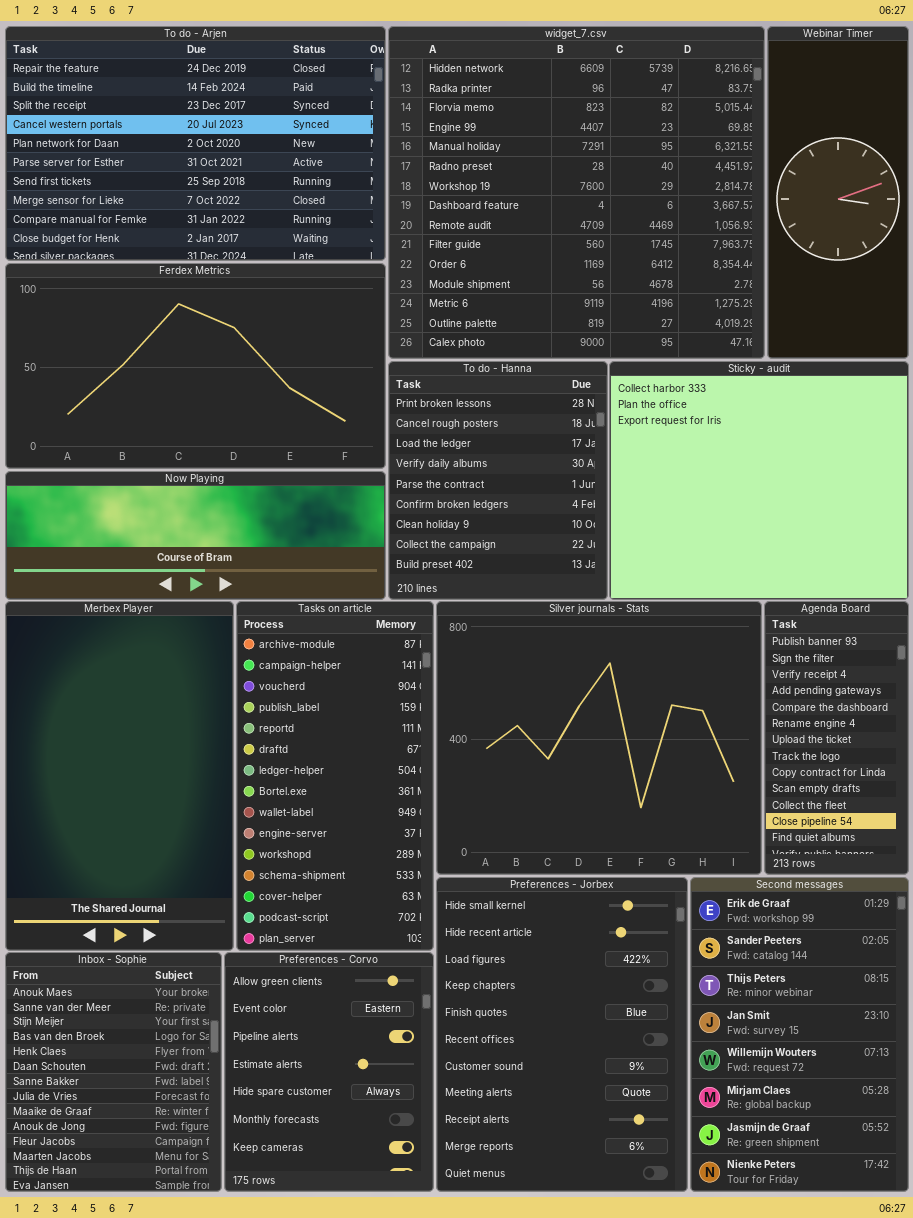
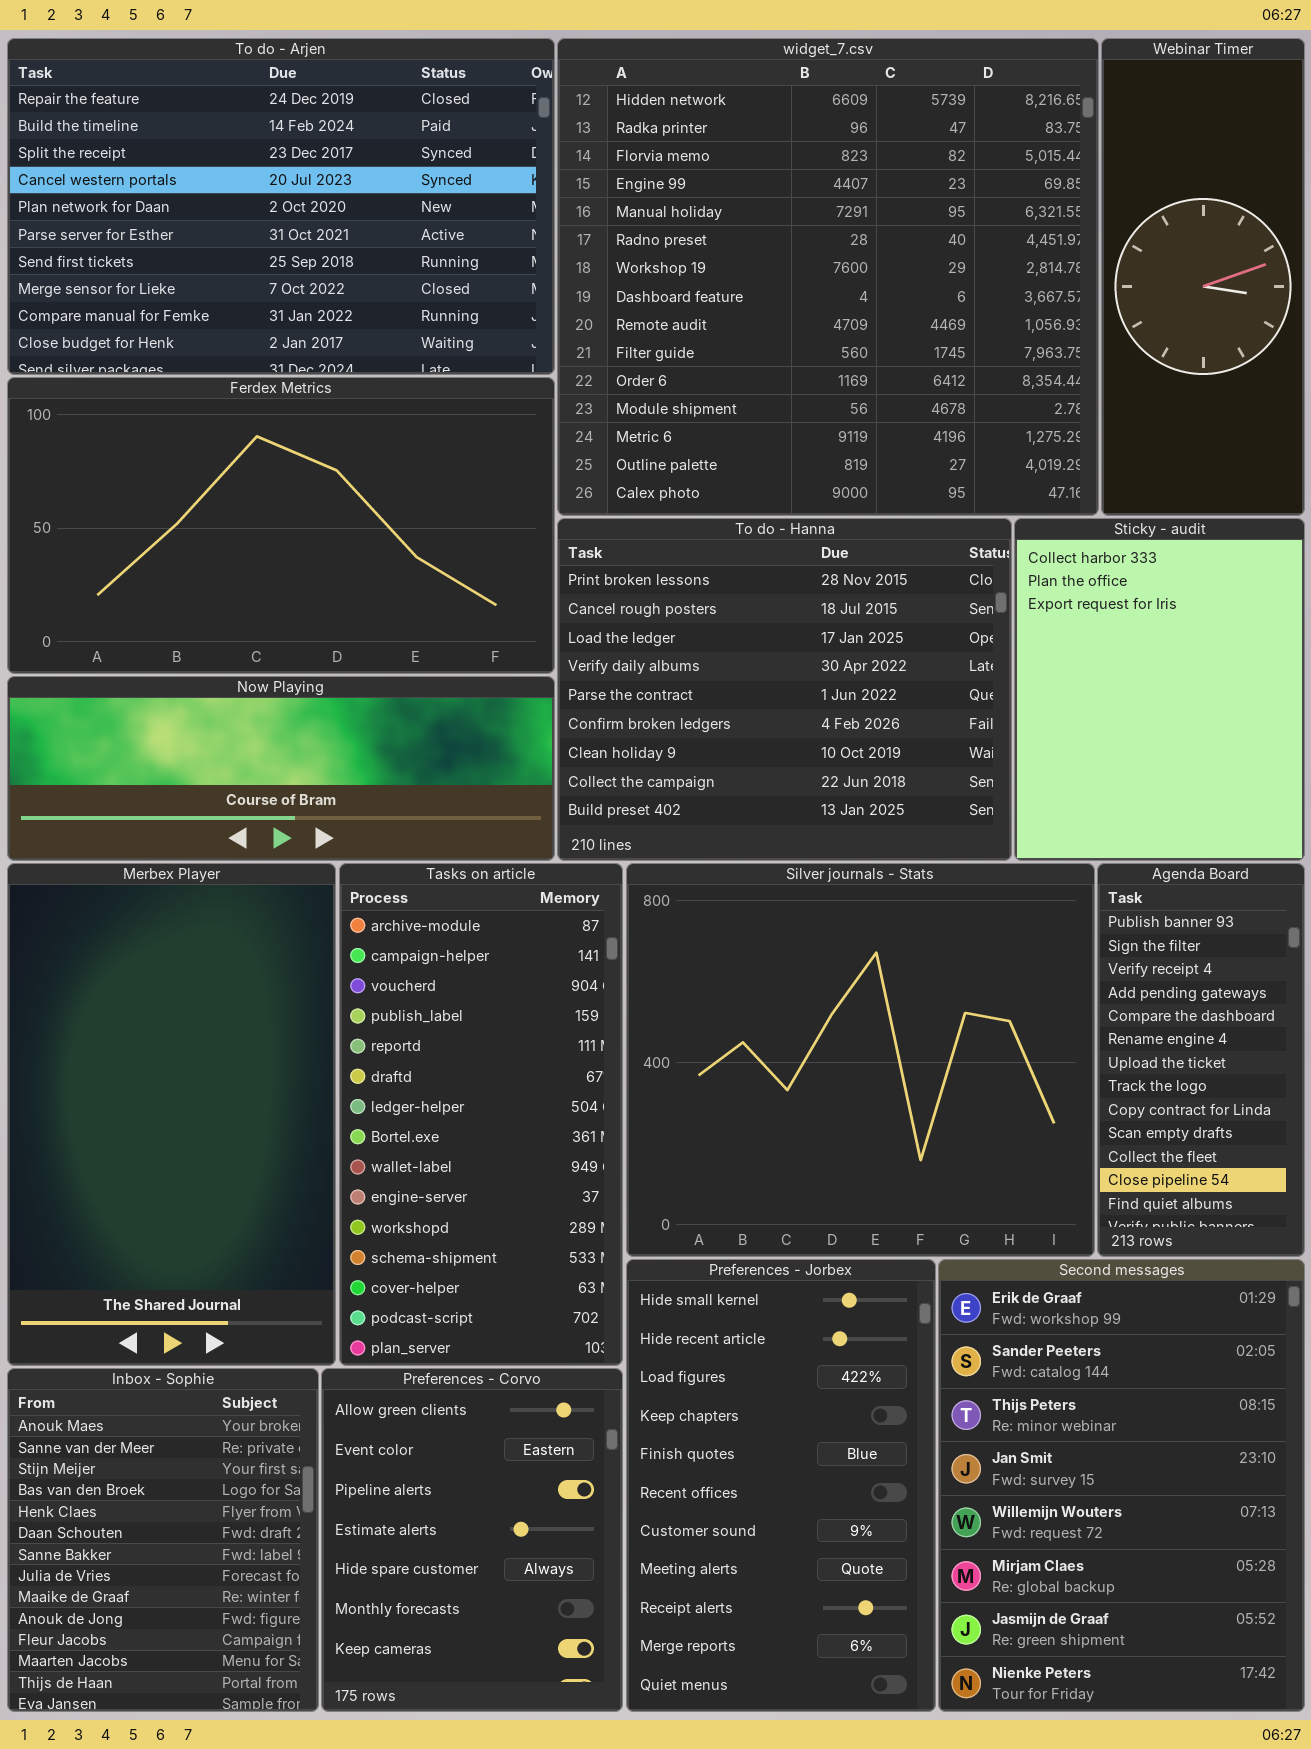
To do - Hanna: [388,361,608,600] -> [557,518,1012,861], resized
Sticky - audit: [609,361,909,600] -> [1014,518,1305,861], resized
Preferences - Jorbex: [436,877,688,1192] -> [626,1259,936,1712], resized
Second messages: [690,877,909,1192] -> [938,1259,1305,1712], resized

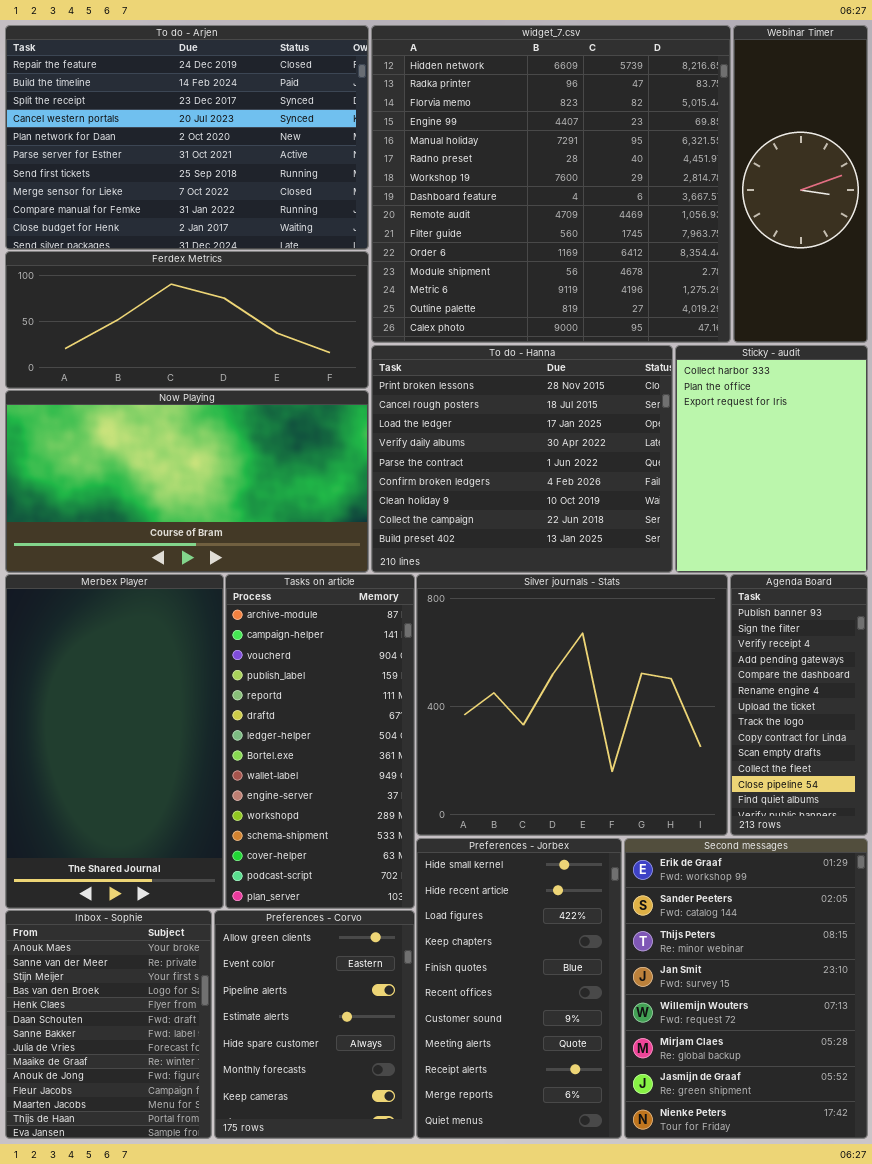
Ferdex Metrics: [7,377,555,674] -> [5,251,369,389], resized
Now Playing: [7,676,555,861] -> [5,390,369,573], resized

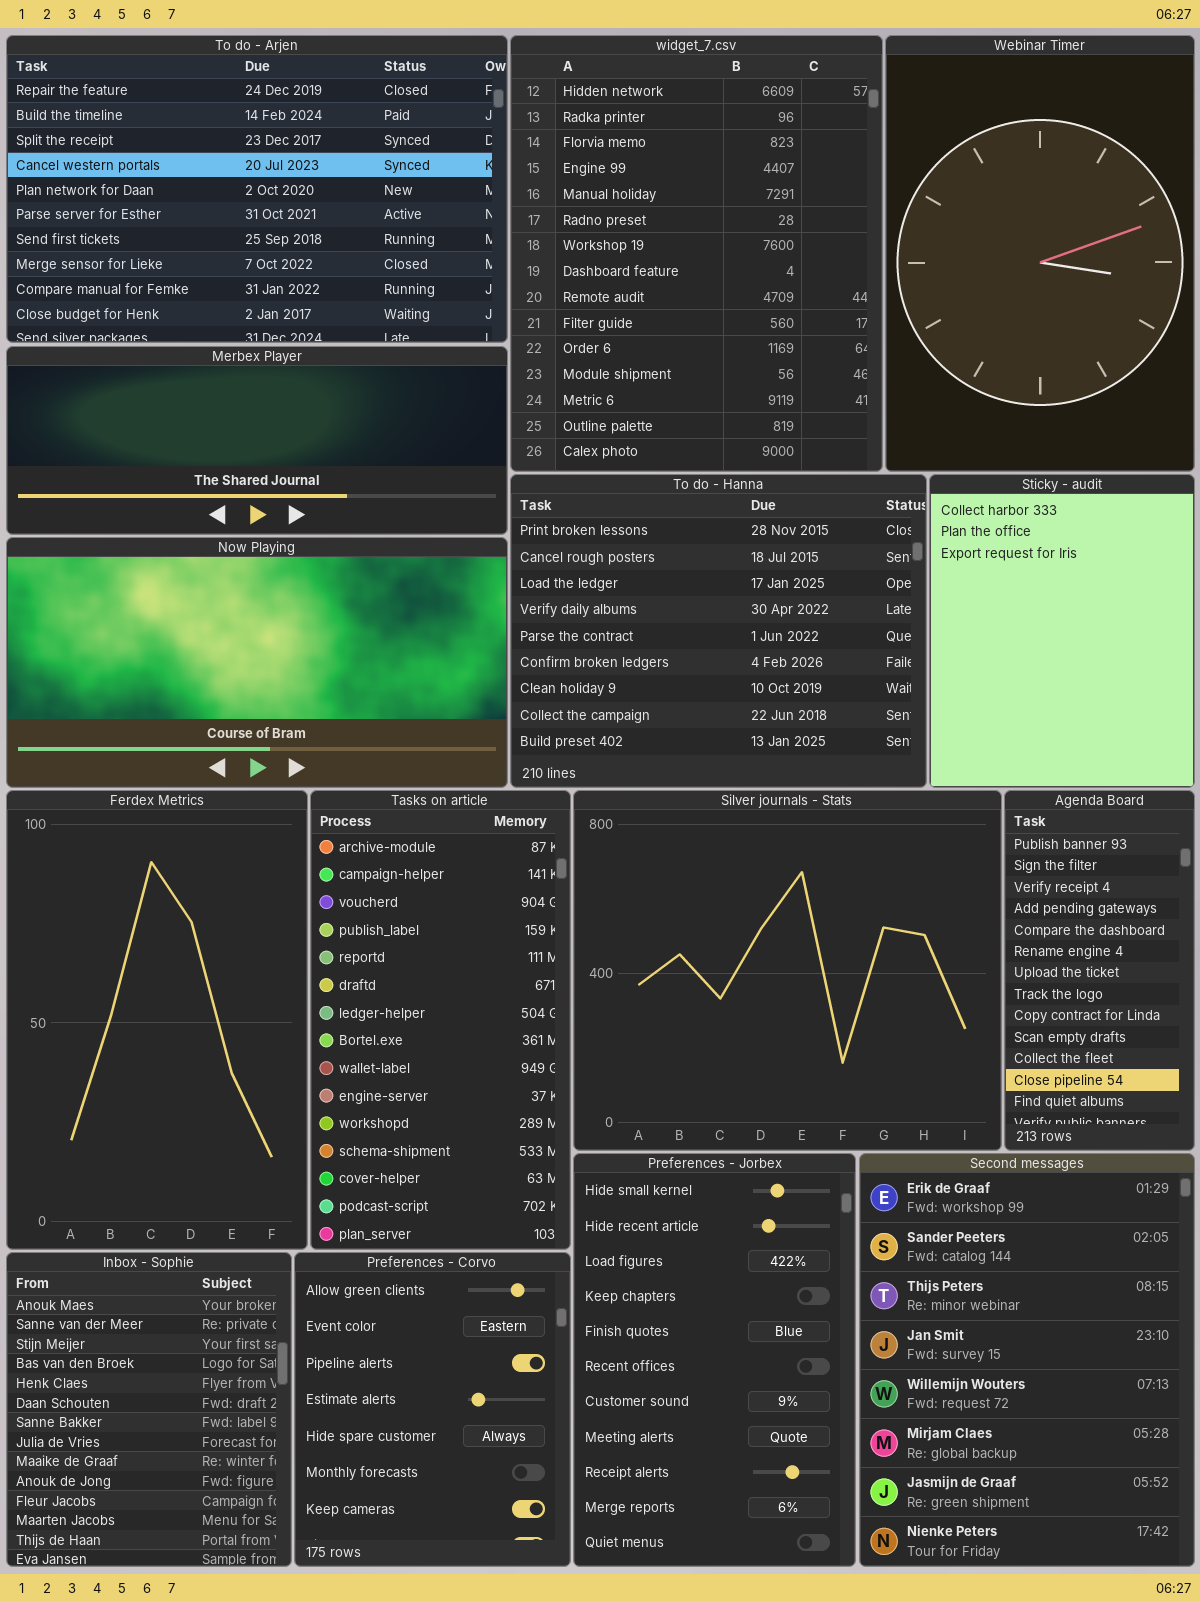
widget_7.csv: [371,25,731,343] -> [510,35,883,472], resized
Webinar Timer: [733,25,868,343] -> [885,35,1195,472], resized
Ferdex Metrics: [5,251,369,389] -> [6,790,308,1250], moved, resized
Merbex Player: [5,574,224,909] -> [6,346,508,535], moved, resized

